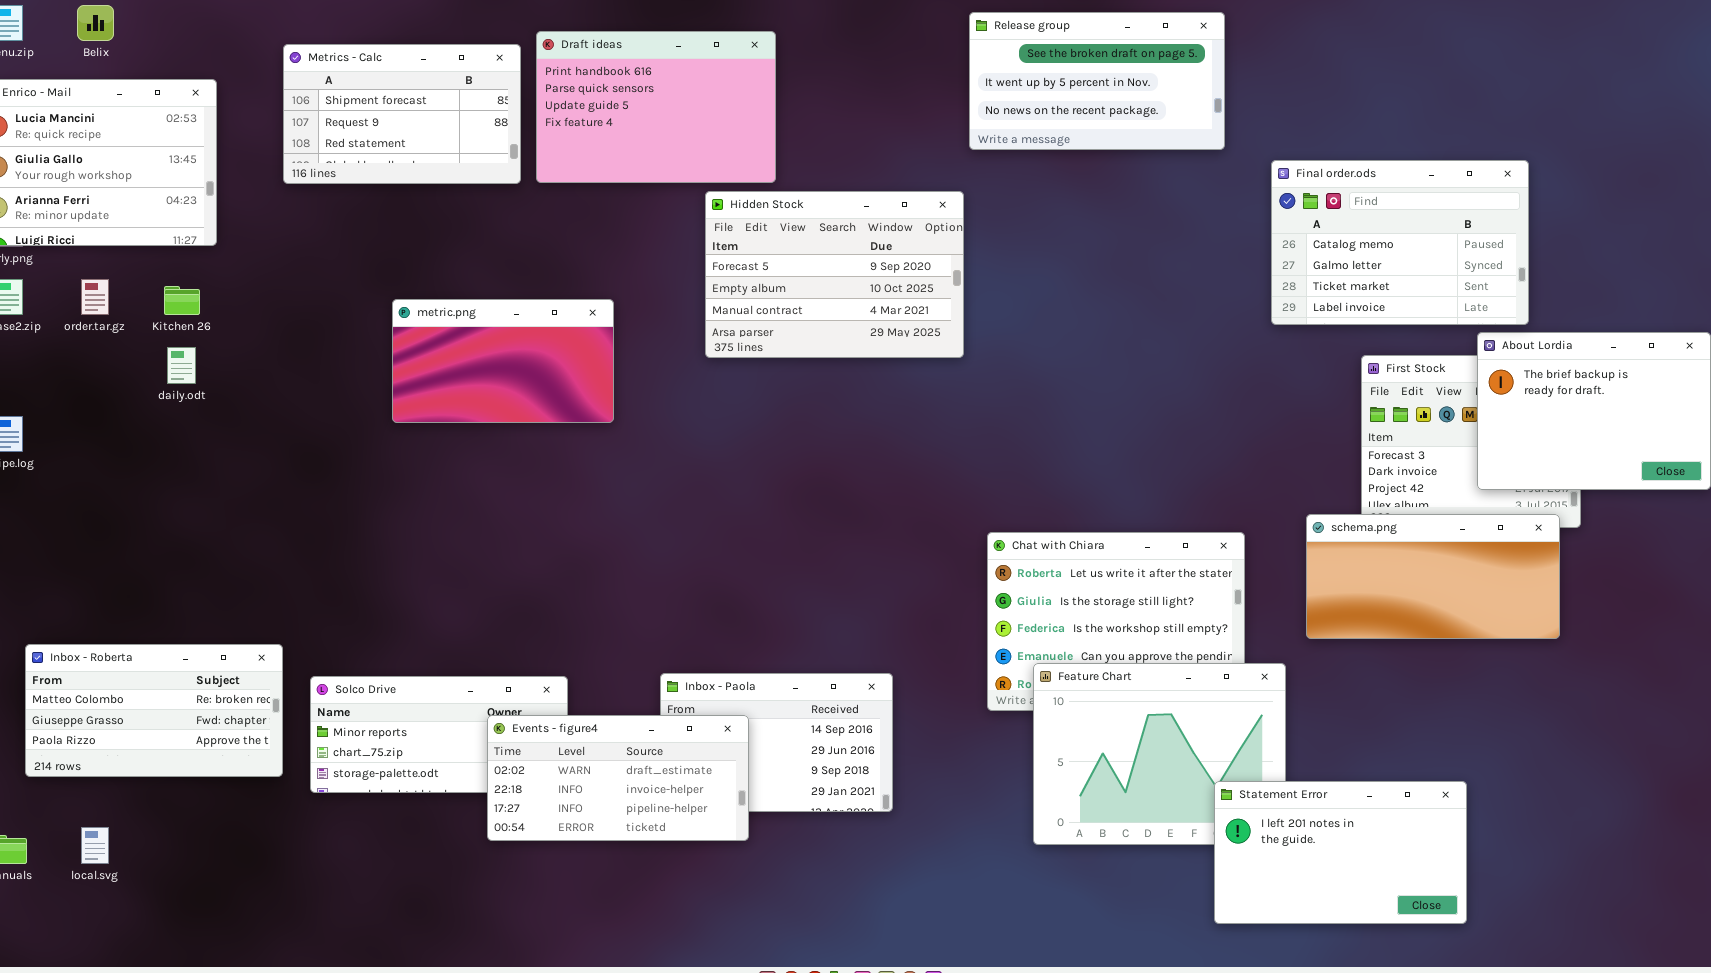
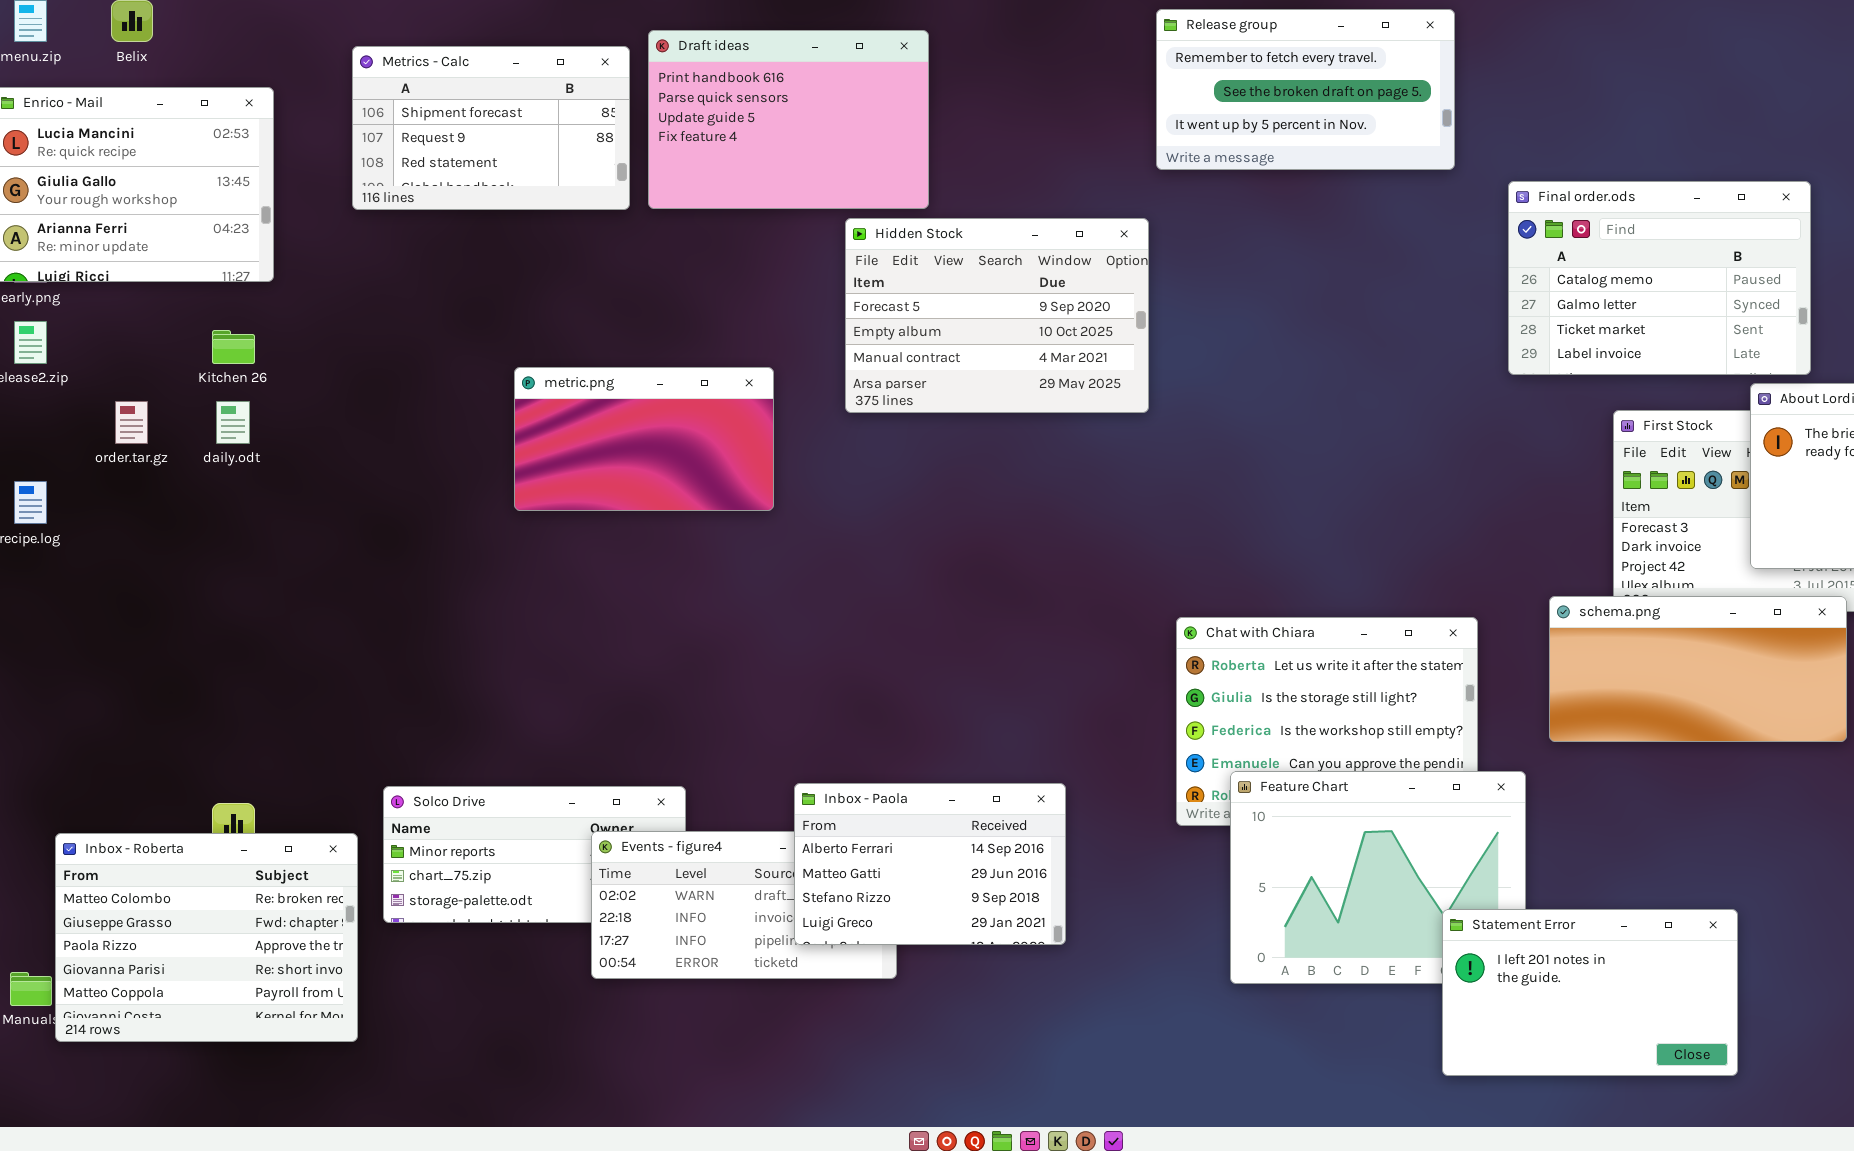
Release group: [969,12,1225,150] -> [1156,9,1455,170], scrolled up 1 row
order.tar.gz: [81,279,109,315] -> [115,401,148,444], moved
metric.png: [392,299,614,423] -> [514,367,774,511], moved
Inbox - Roberta: [25,644,283,777] -> [55,833,358,1042], moved, resized
Inbox - Paola: [660,673,893,812] -> [794,783,1066,945], raised

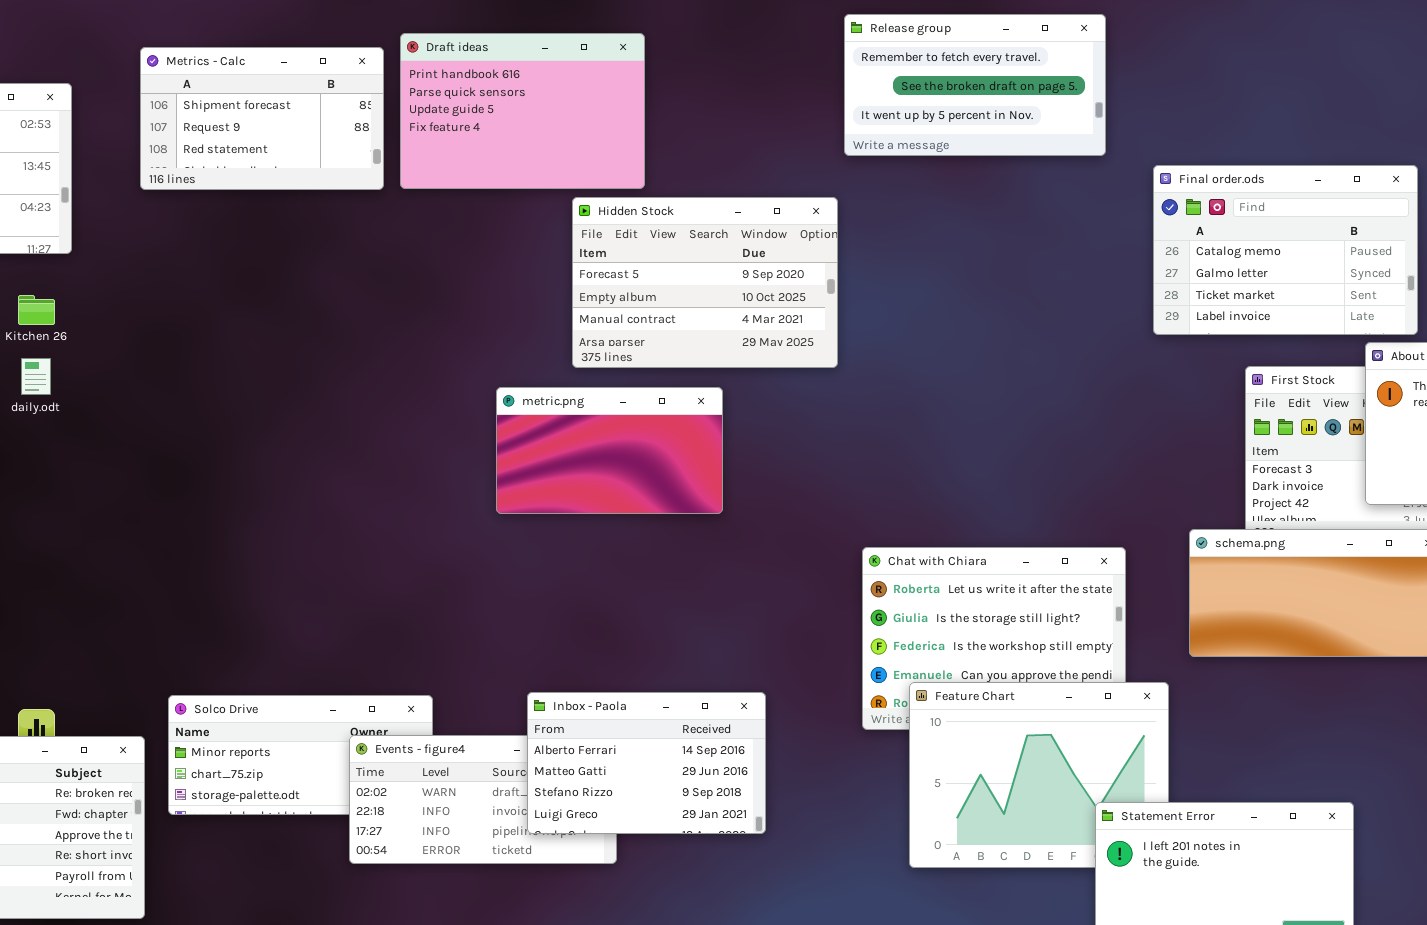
metric.png: [514,367,774,511] -> [496,387,723,514], moved

